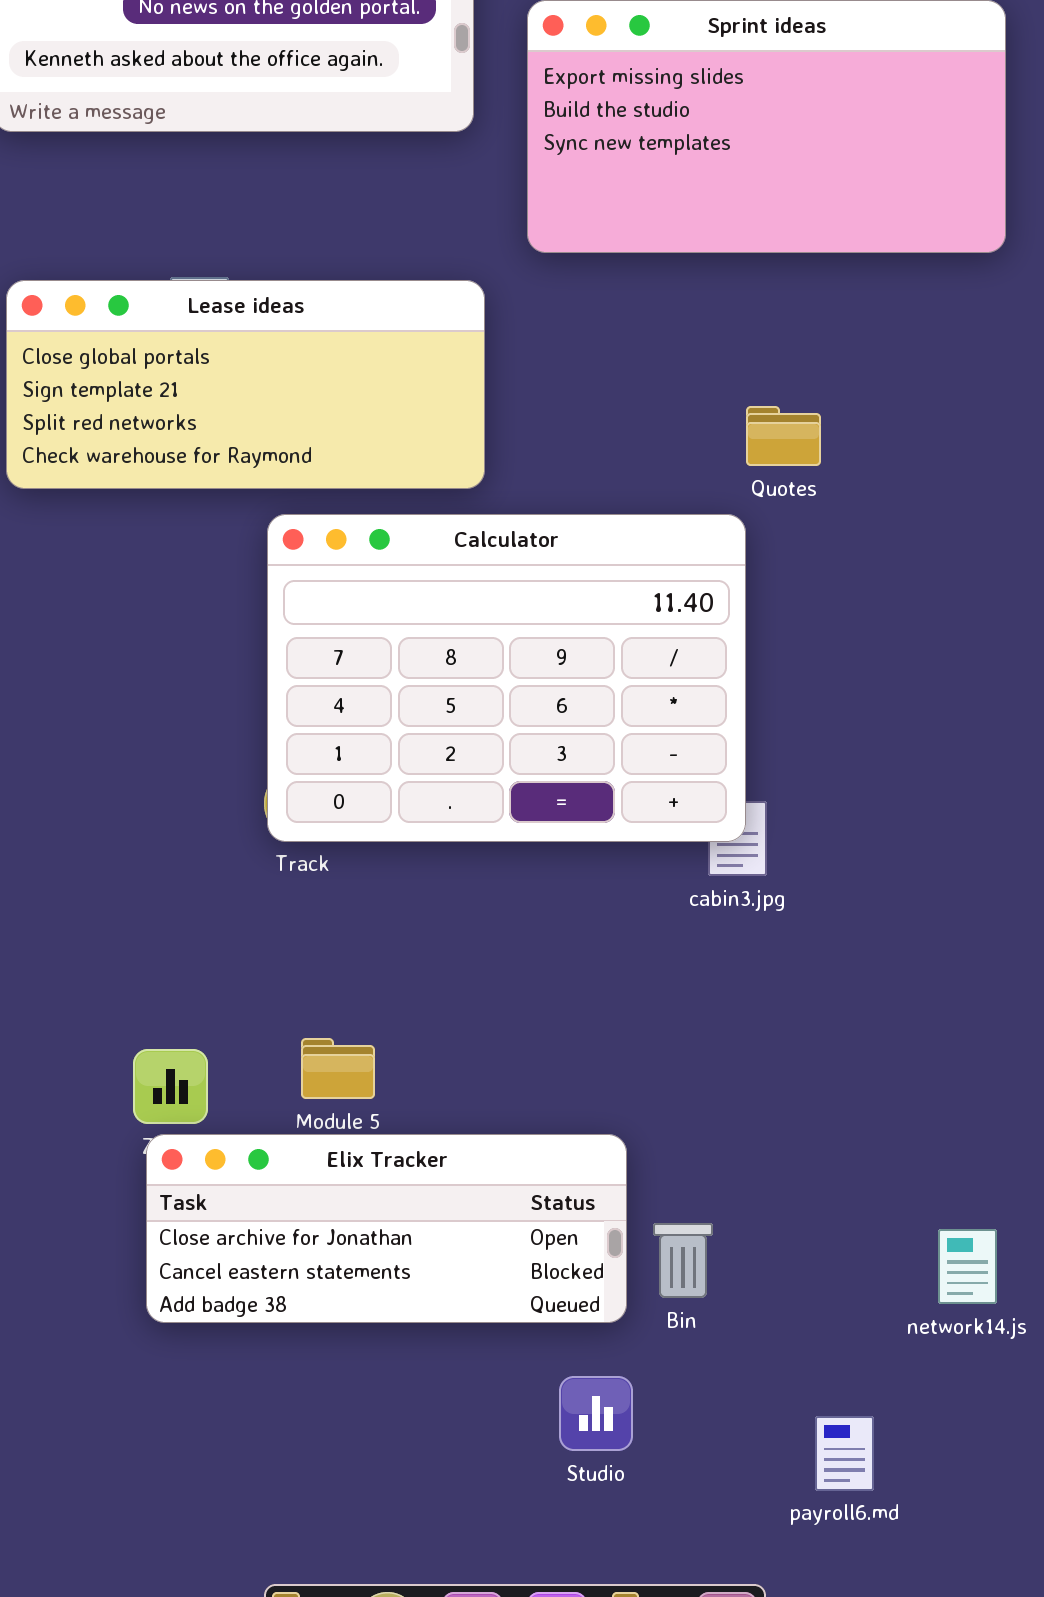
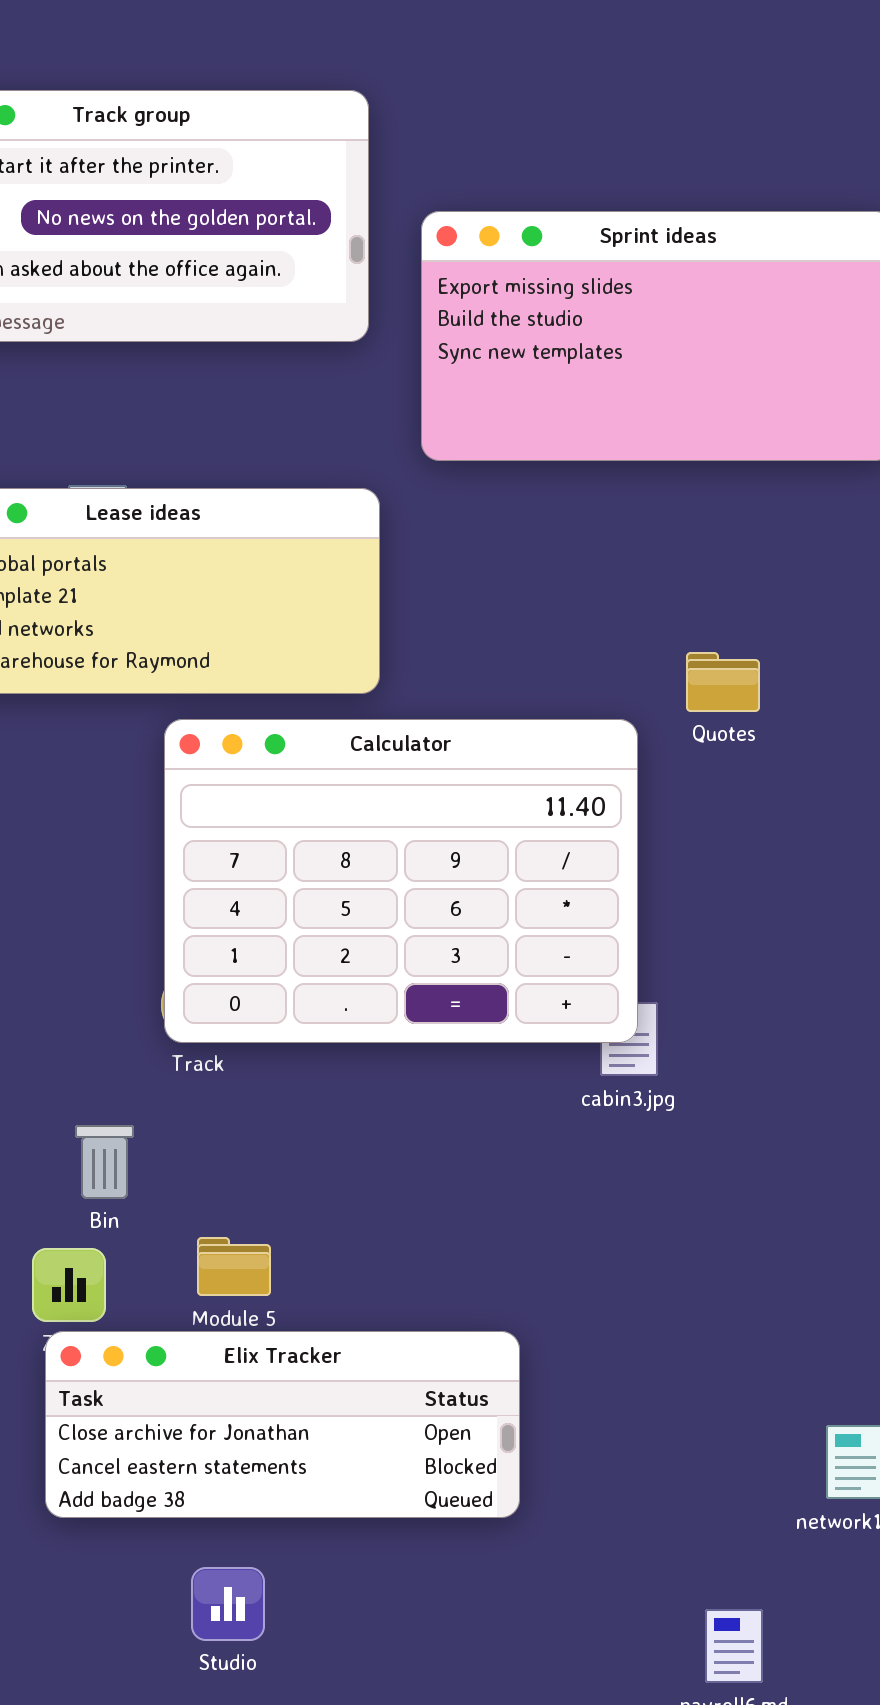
Quotes: [746,406,821,466] -> [686,652,760,712], moved
Bin: [653,1223,713,1298] -> [75,1125,134,1199], moved
Studio: [559,1376,633,1451] -> [191,1567,265,1641], moved

